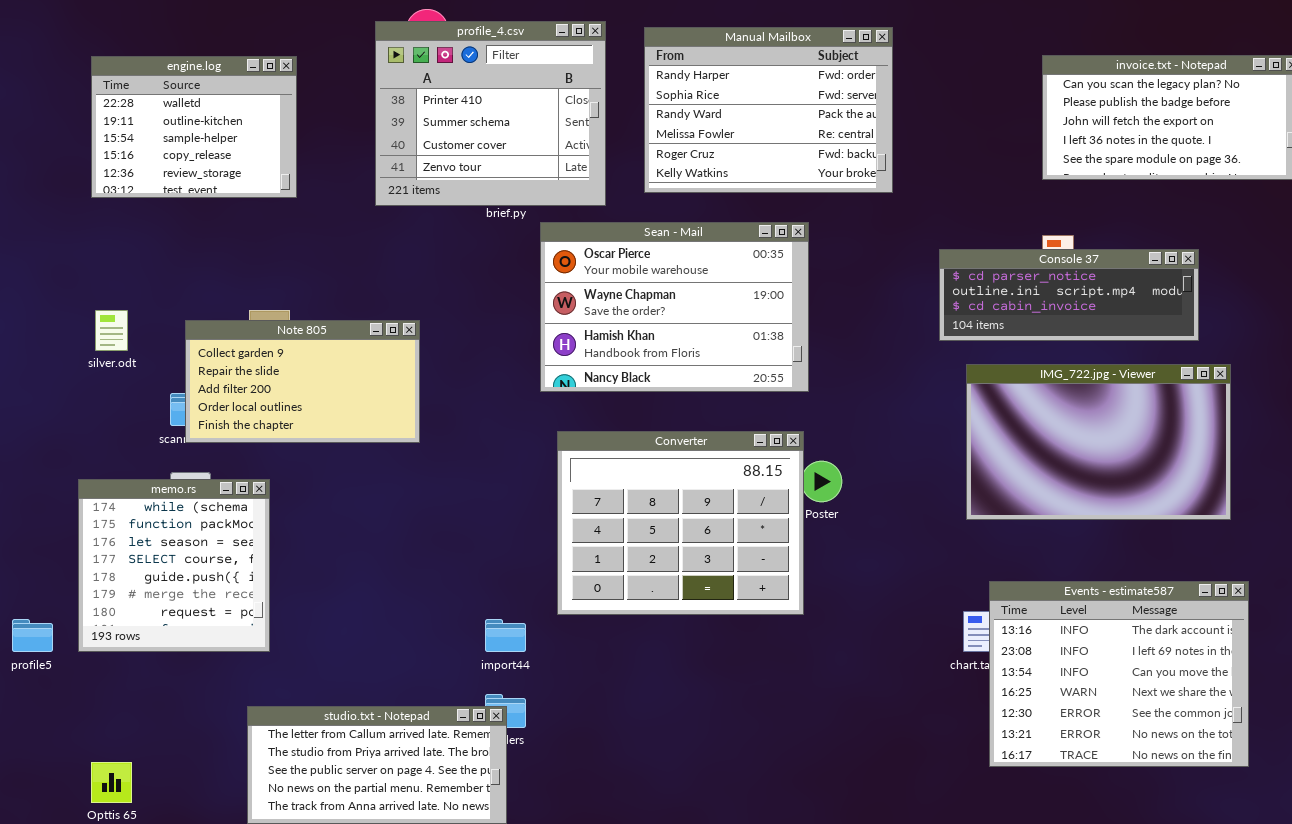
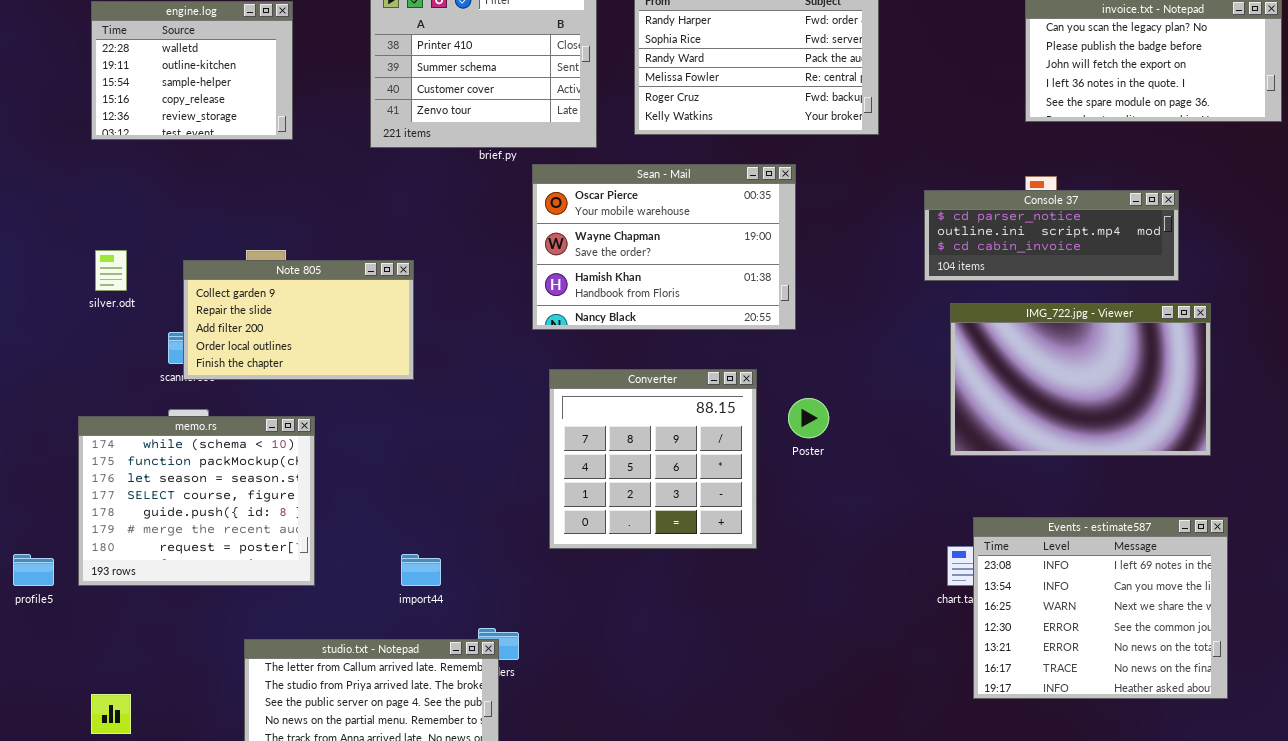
Converter: [557,431,804,615] -> [549,369,757,549], resized
memo.rs: [78,479,270,652] -> [78,416,315,586], resized
Events - estimate587: [989,581,1249,767] -> [973,517,1228,699], scrolled down 1 row
import44: [485,619,526,652] -> [401,554,441,586], moved

